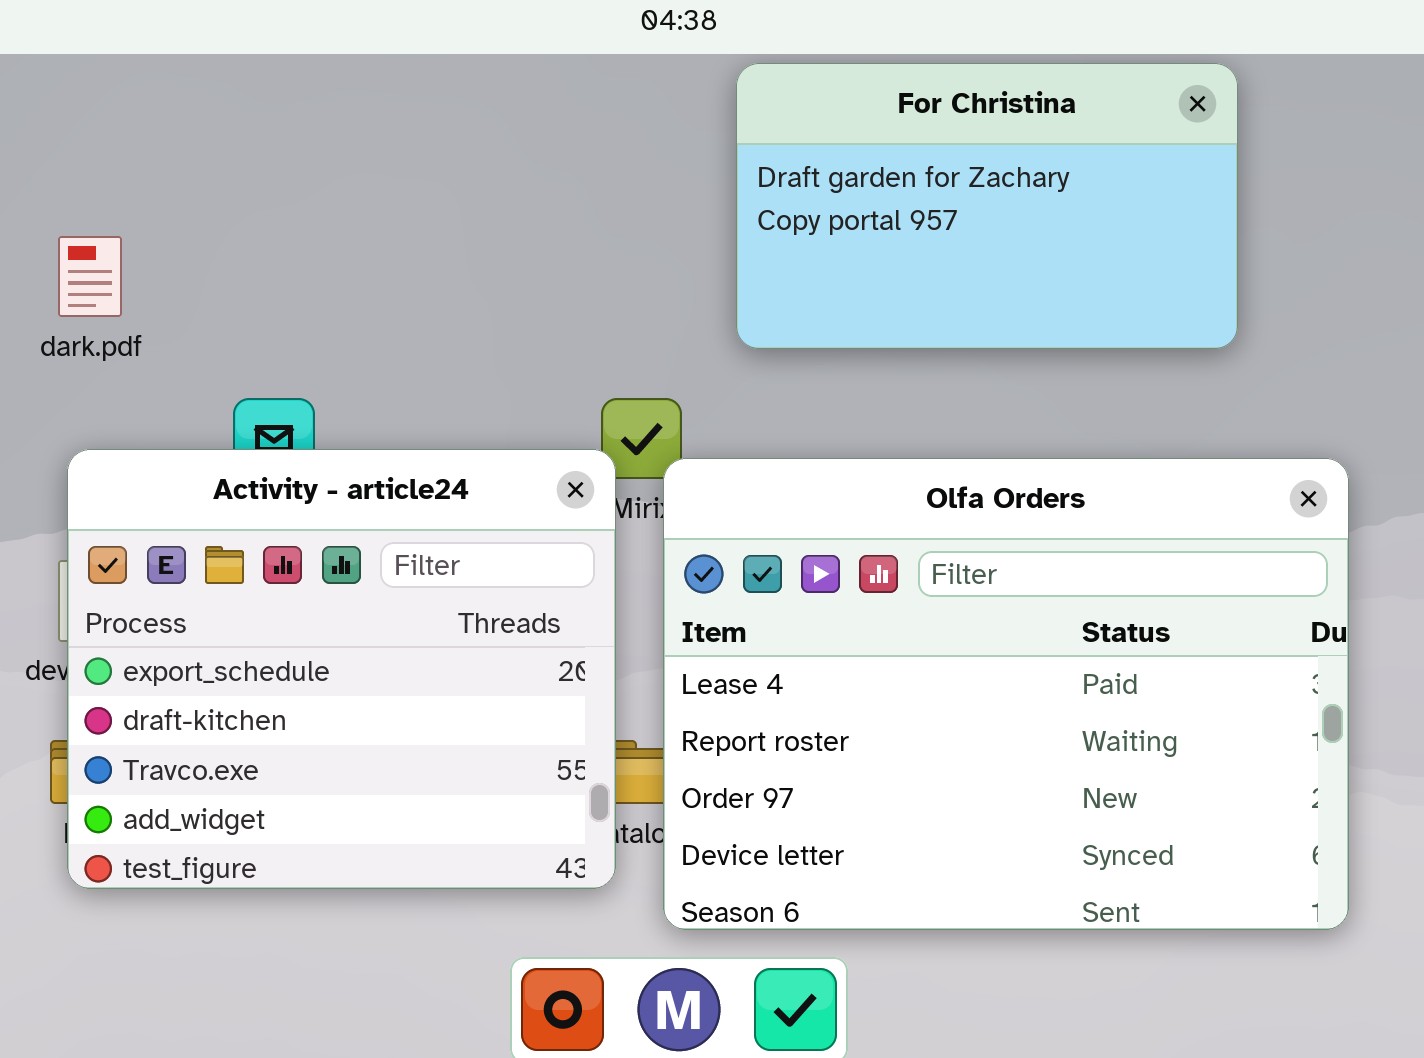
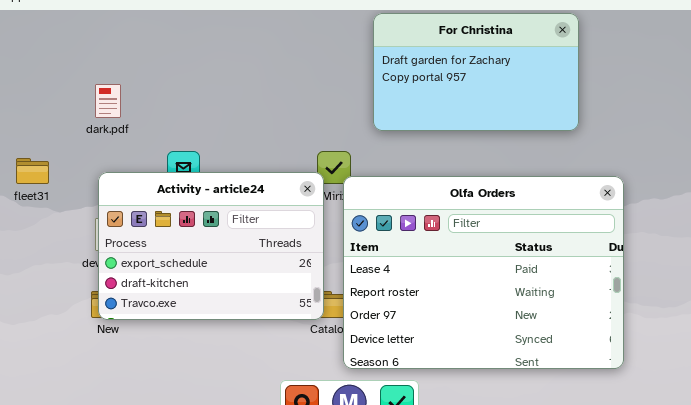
Activity - article24: [67,449,616,889] -> [98,172,324,320], resized

